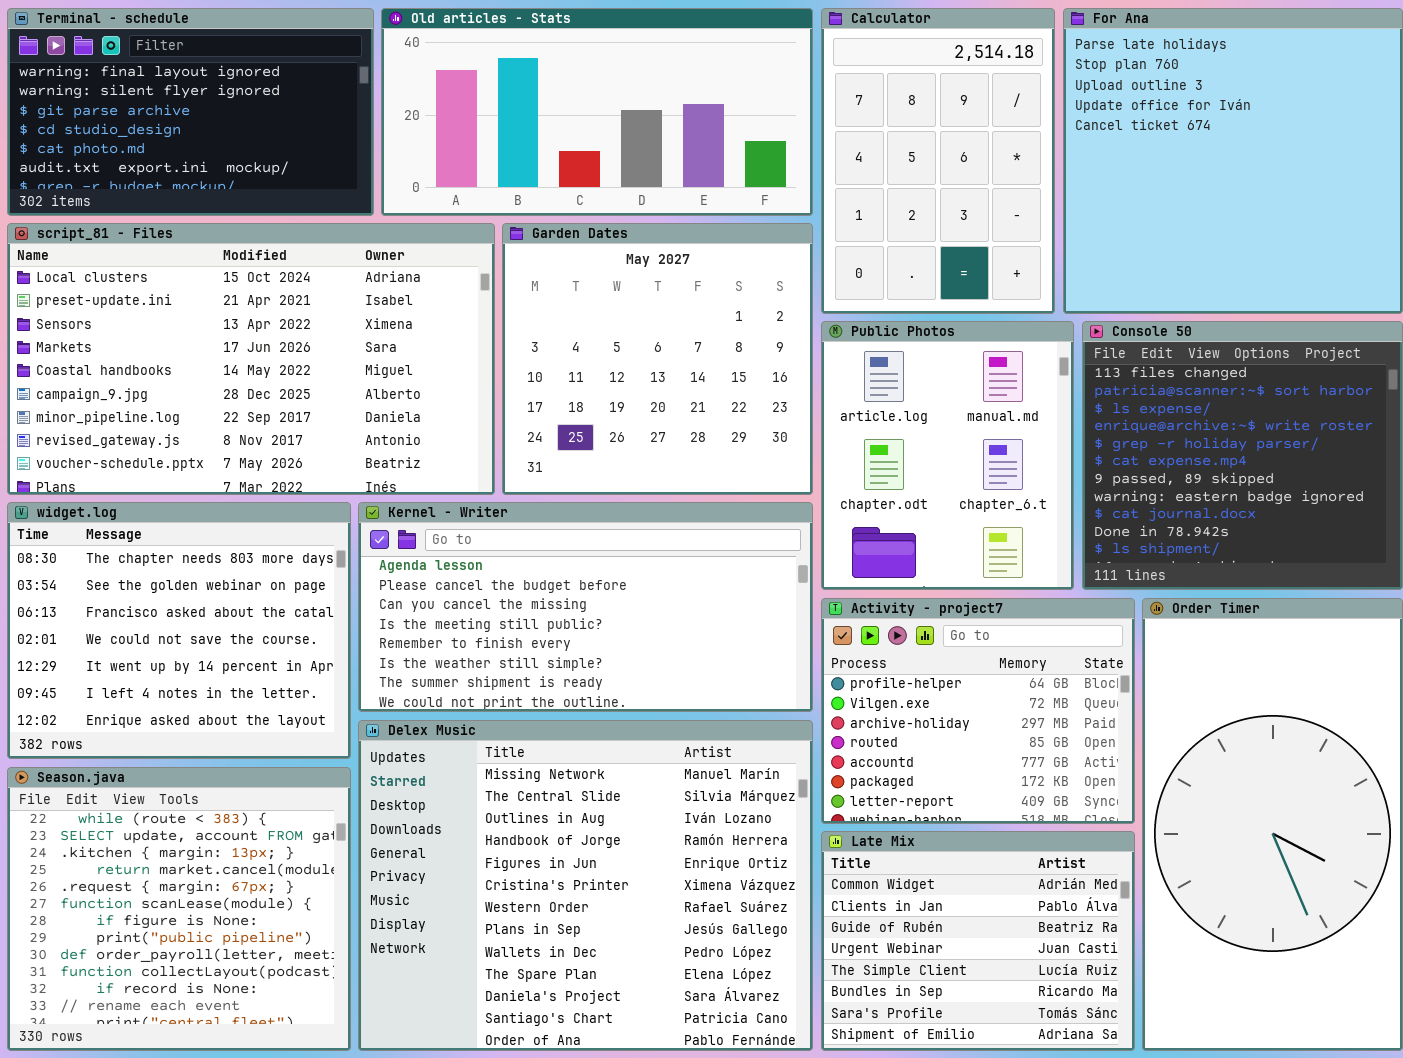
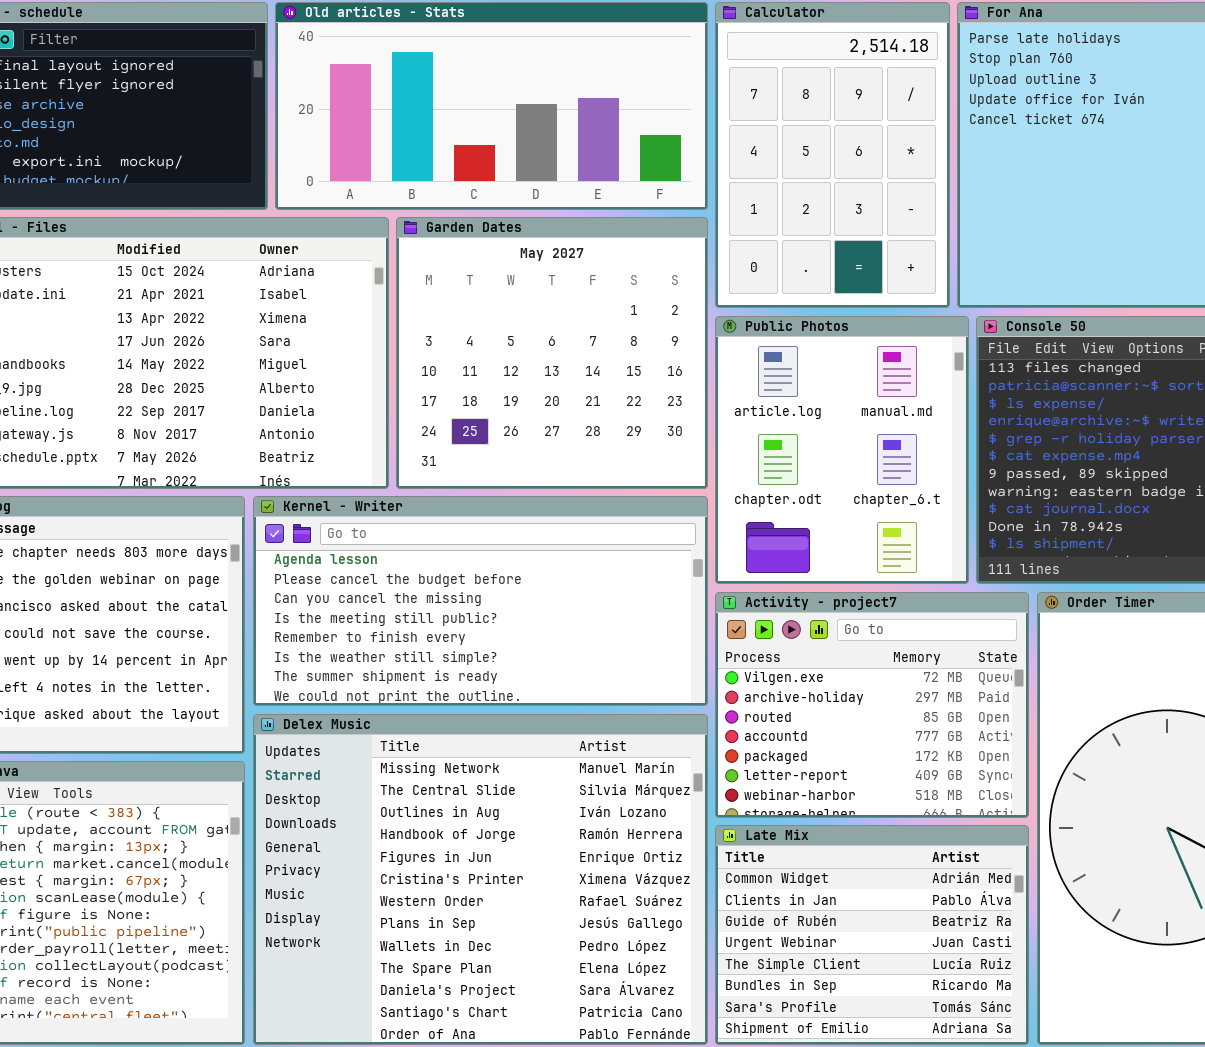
Activity - project7: [821,598,1135,824] -> [715,592,1029,818], scrolled down 1 row

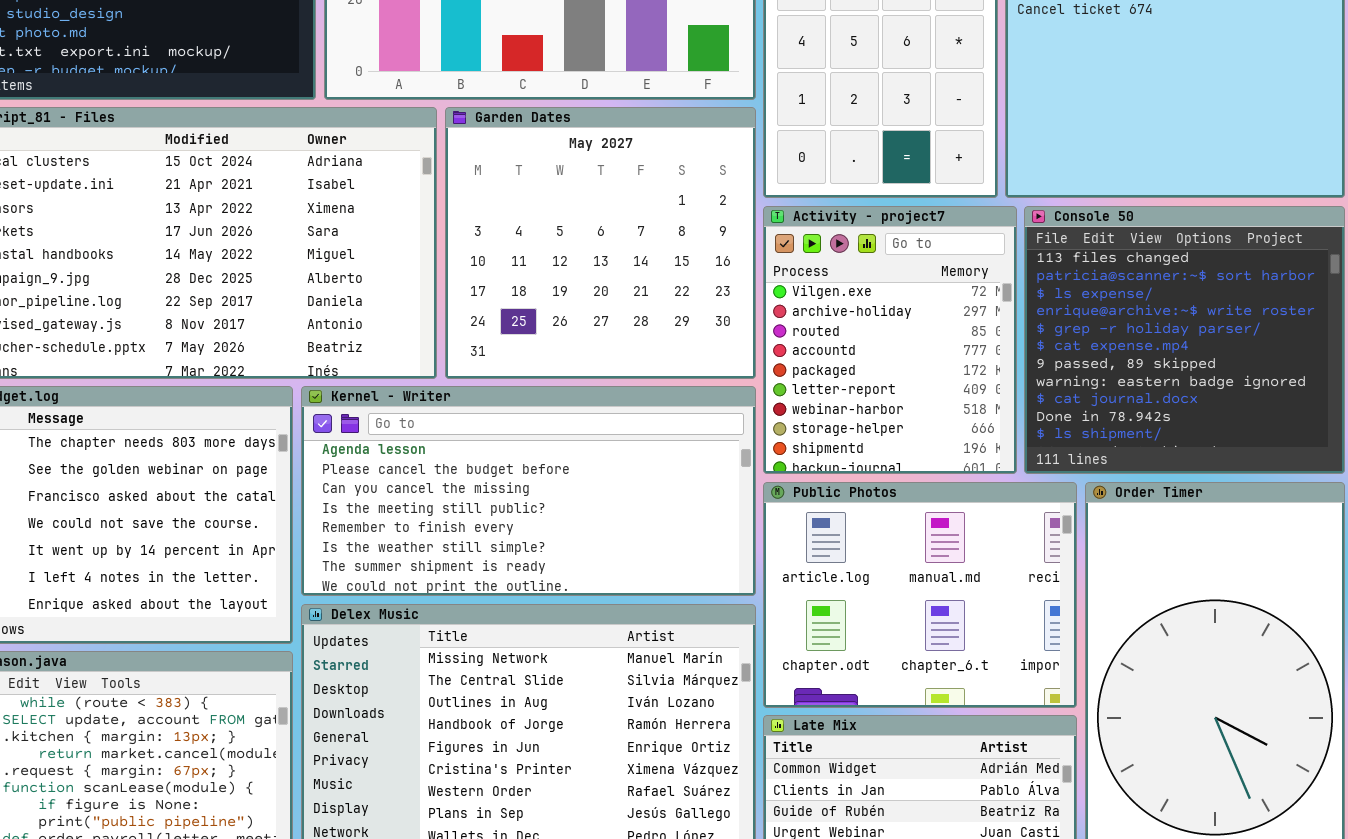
Public Photos: [715,316,969,584] -> [763,482,1077,708], moved, resized
Activity - project7: [715,592,1029,818] -> [763,206,1017,474], moved, resized

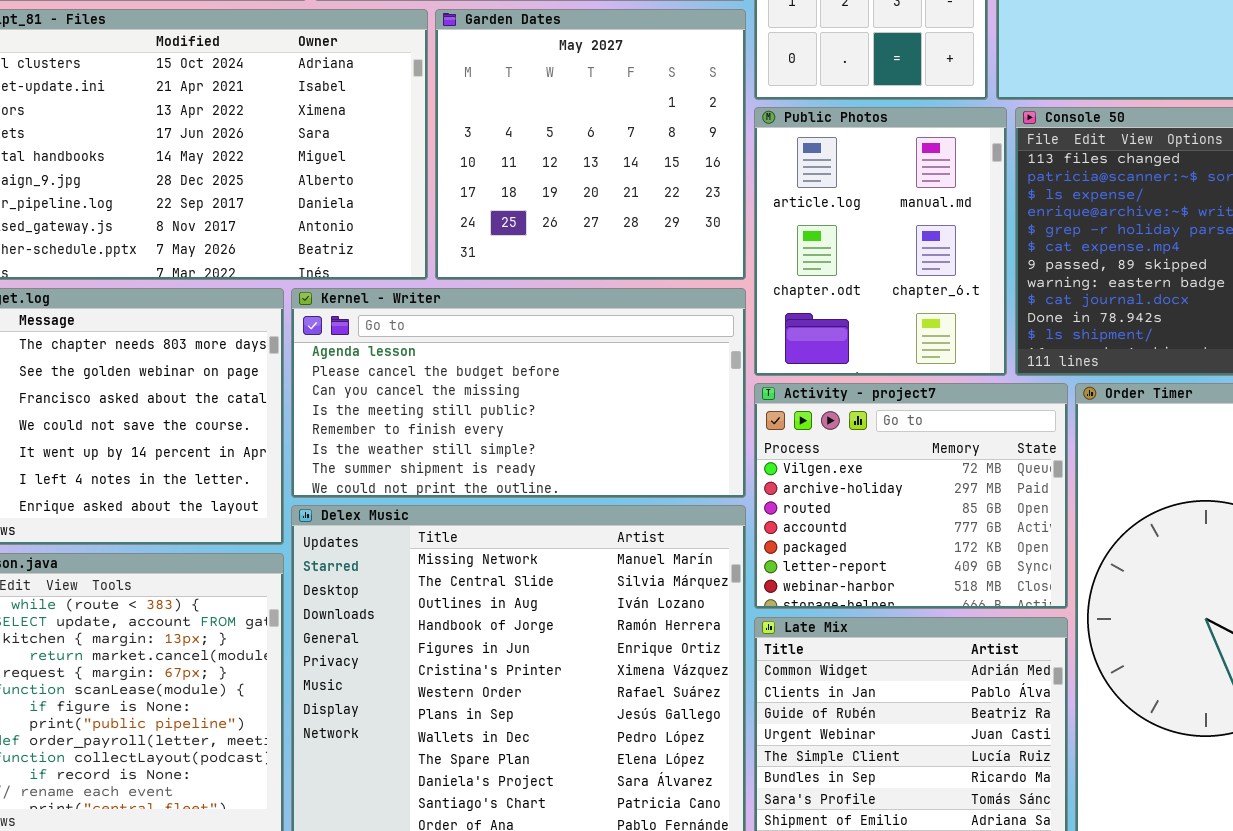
Activity - project7: [763,206,1017,474] -> [754,383,1068,609], moved, resized
Public Photos: [763,482,1077,708] -> [754,107,1007,376], moved, resized

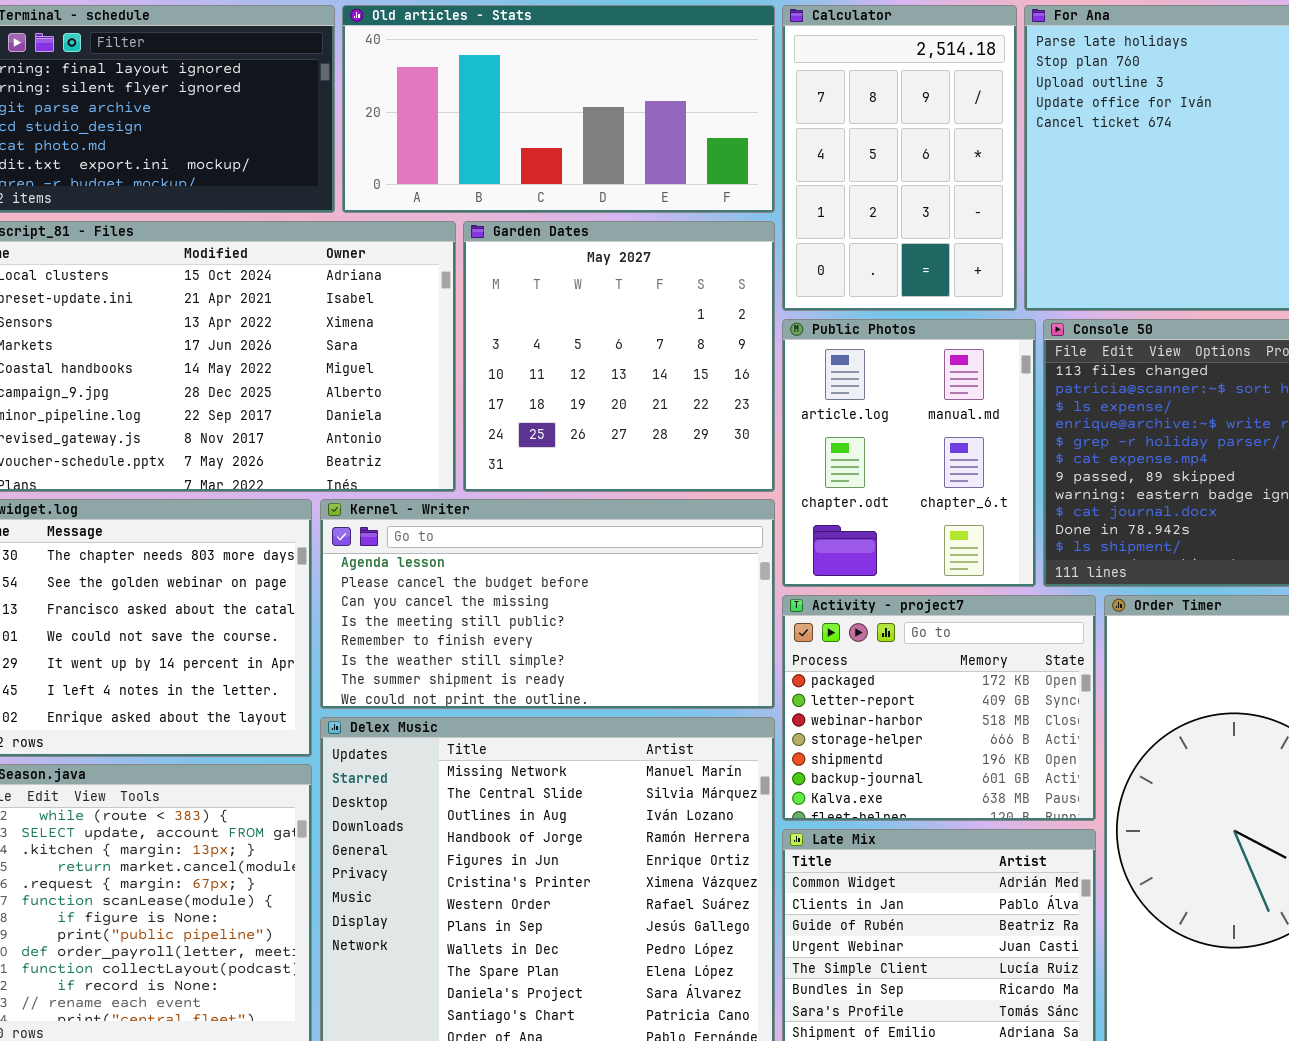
Activity - project7: [754,383,1068,609] -> [782,595,1096,821], scrolled down 4 rows

